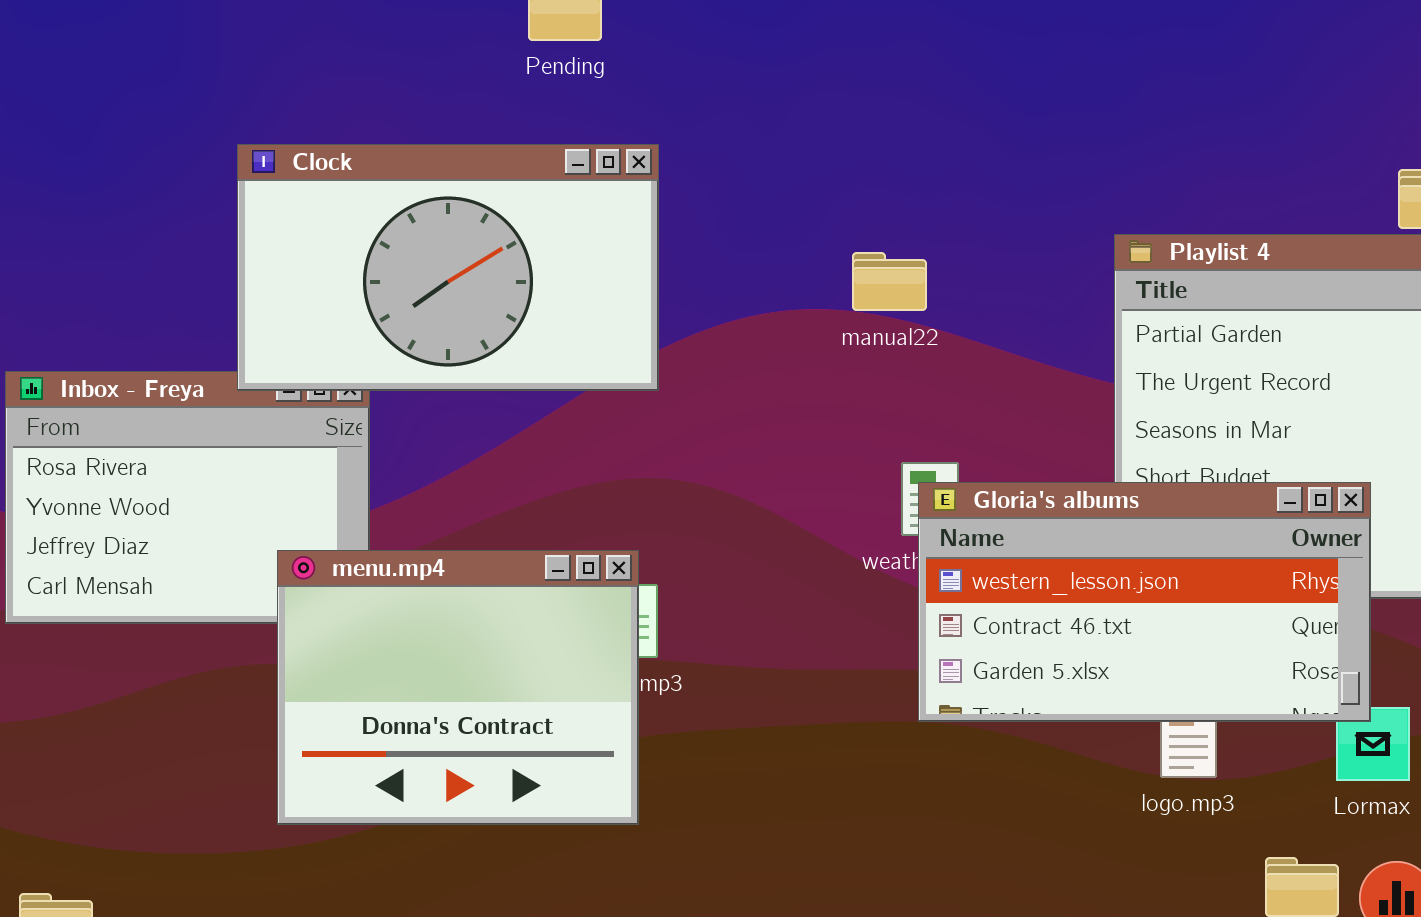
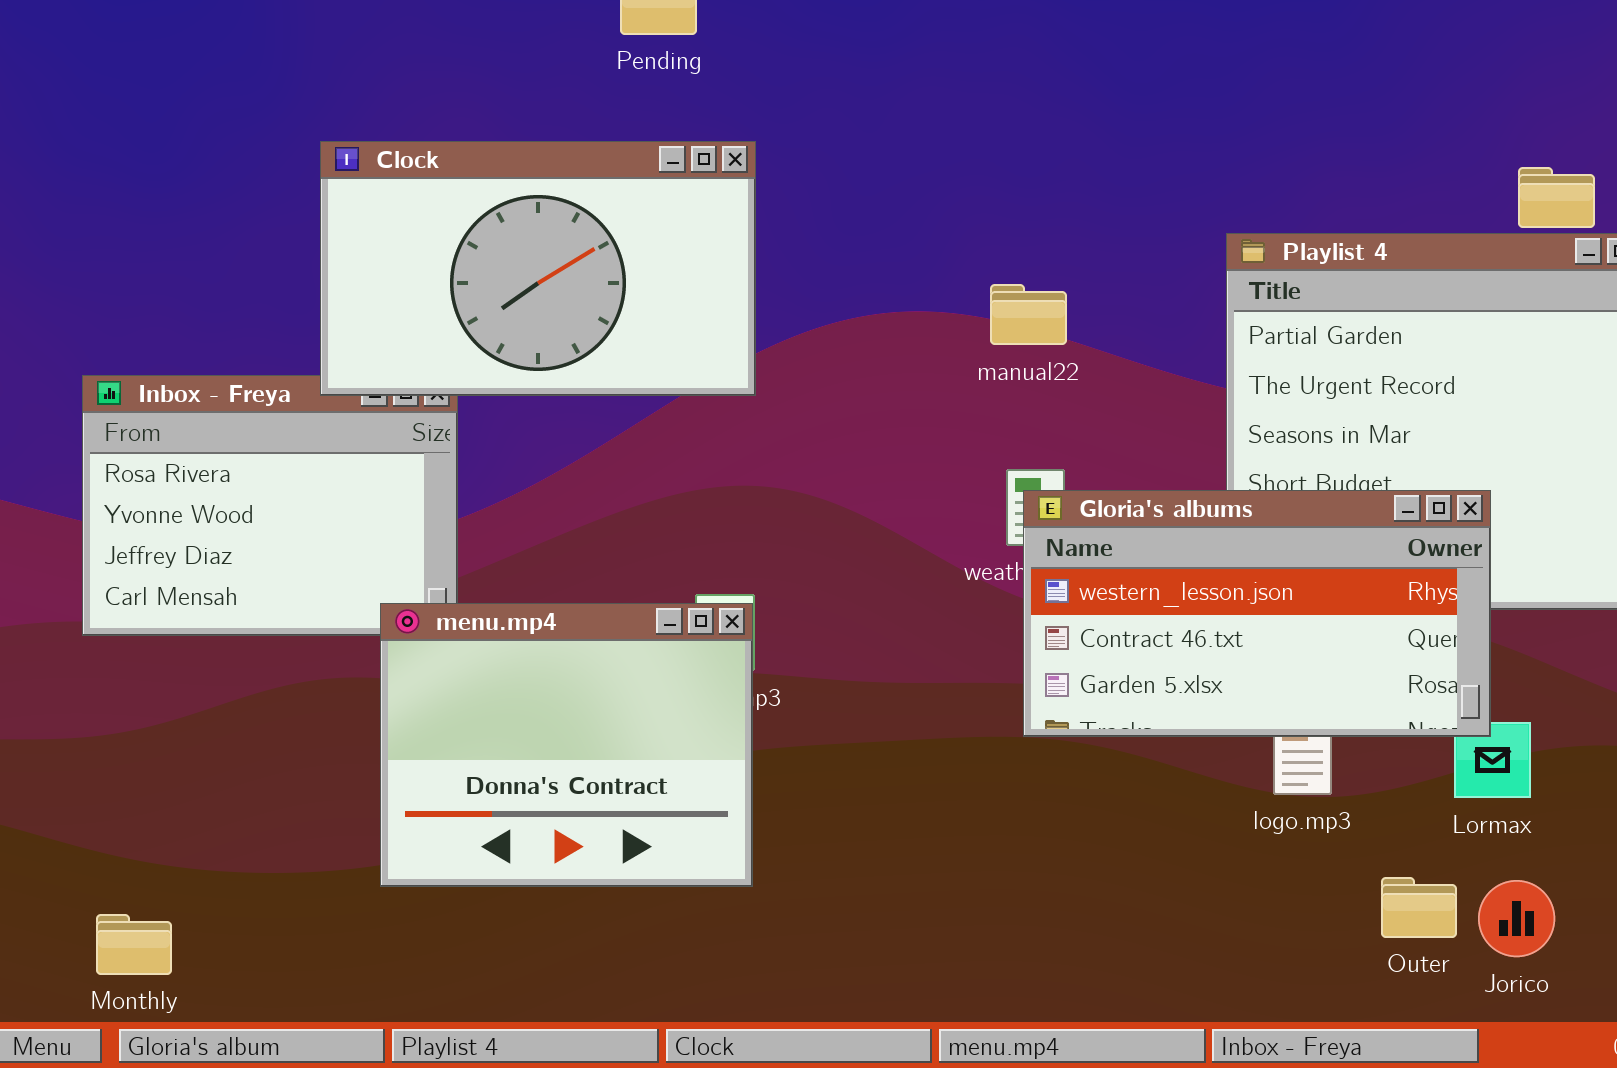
manual22: [852,252,927,311] -> [990,284,1067,345], moved
menu.mp4: [277,550,639,825] -> [380,603,753,887], moved

